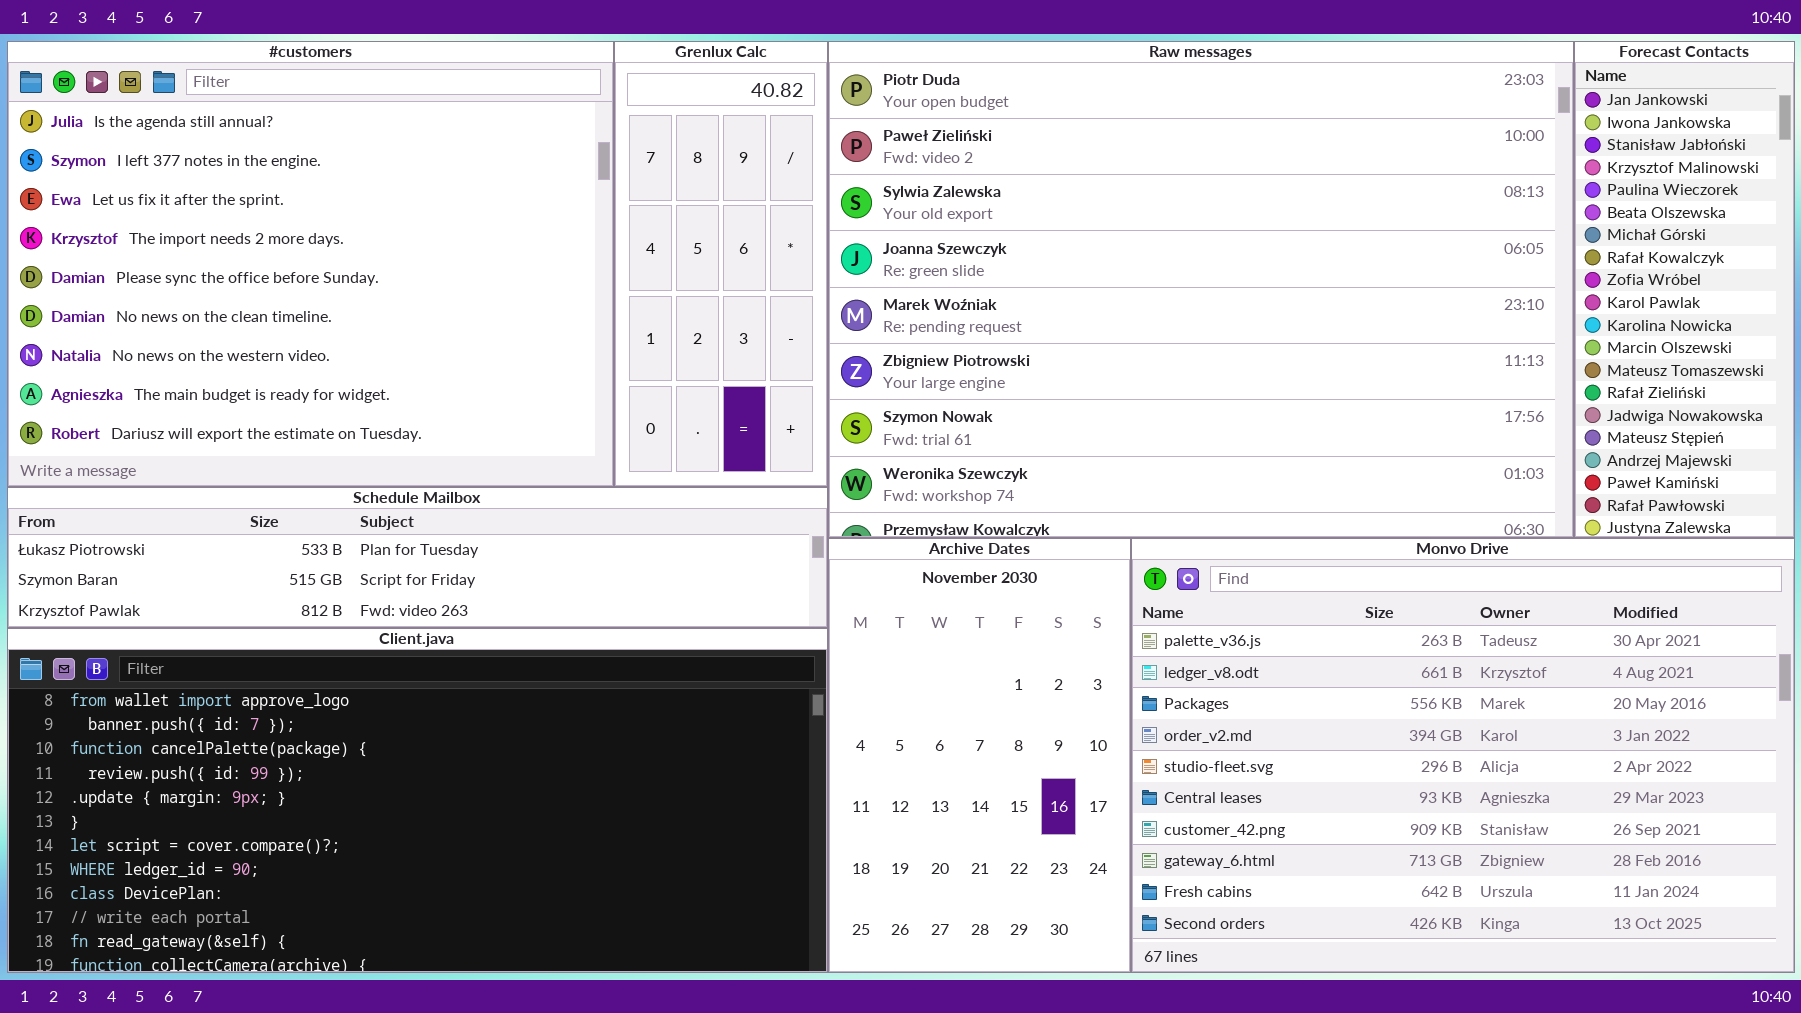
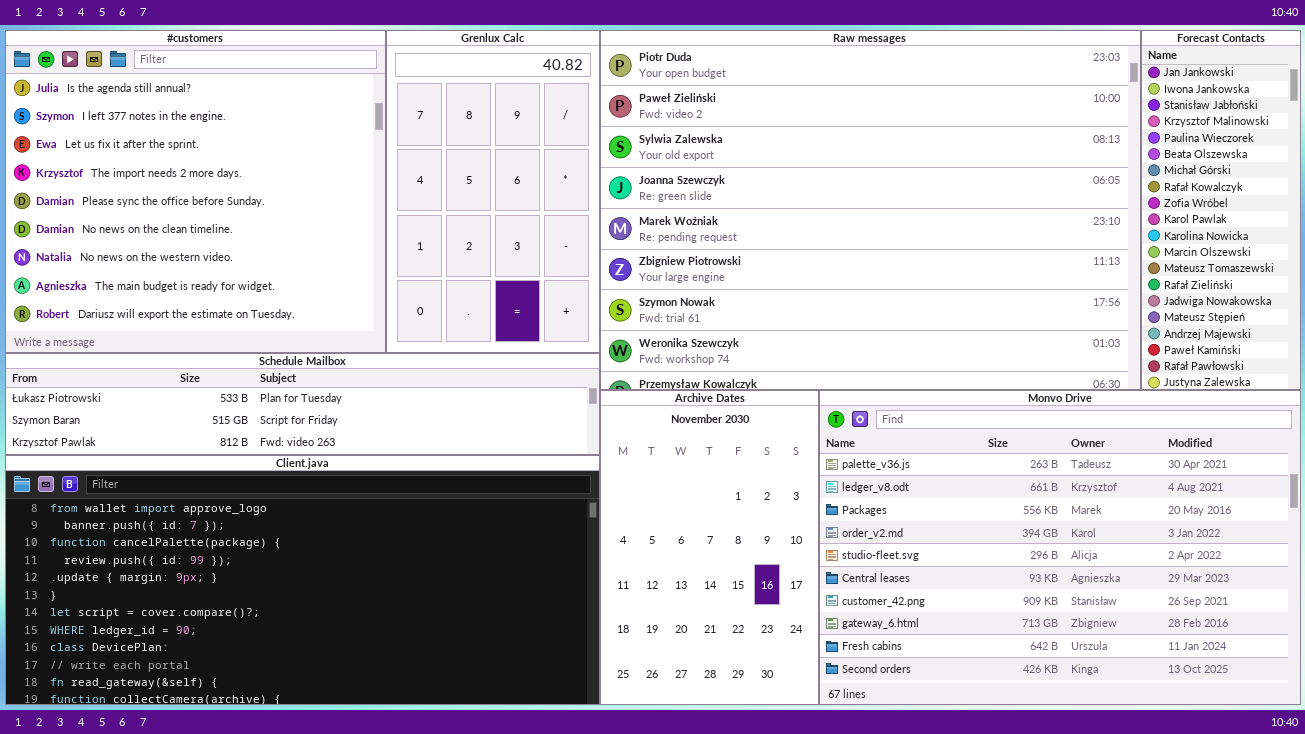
#customers: [7,41,614,487] -> [5,30,386,353], resized
Grenlux Calc: [614,41,828,487] -> [386,30,600,353], resized

